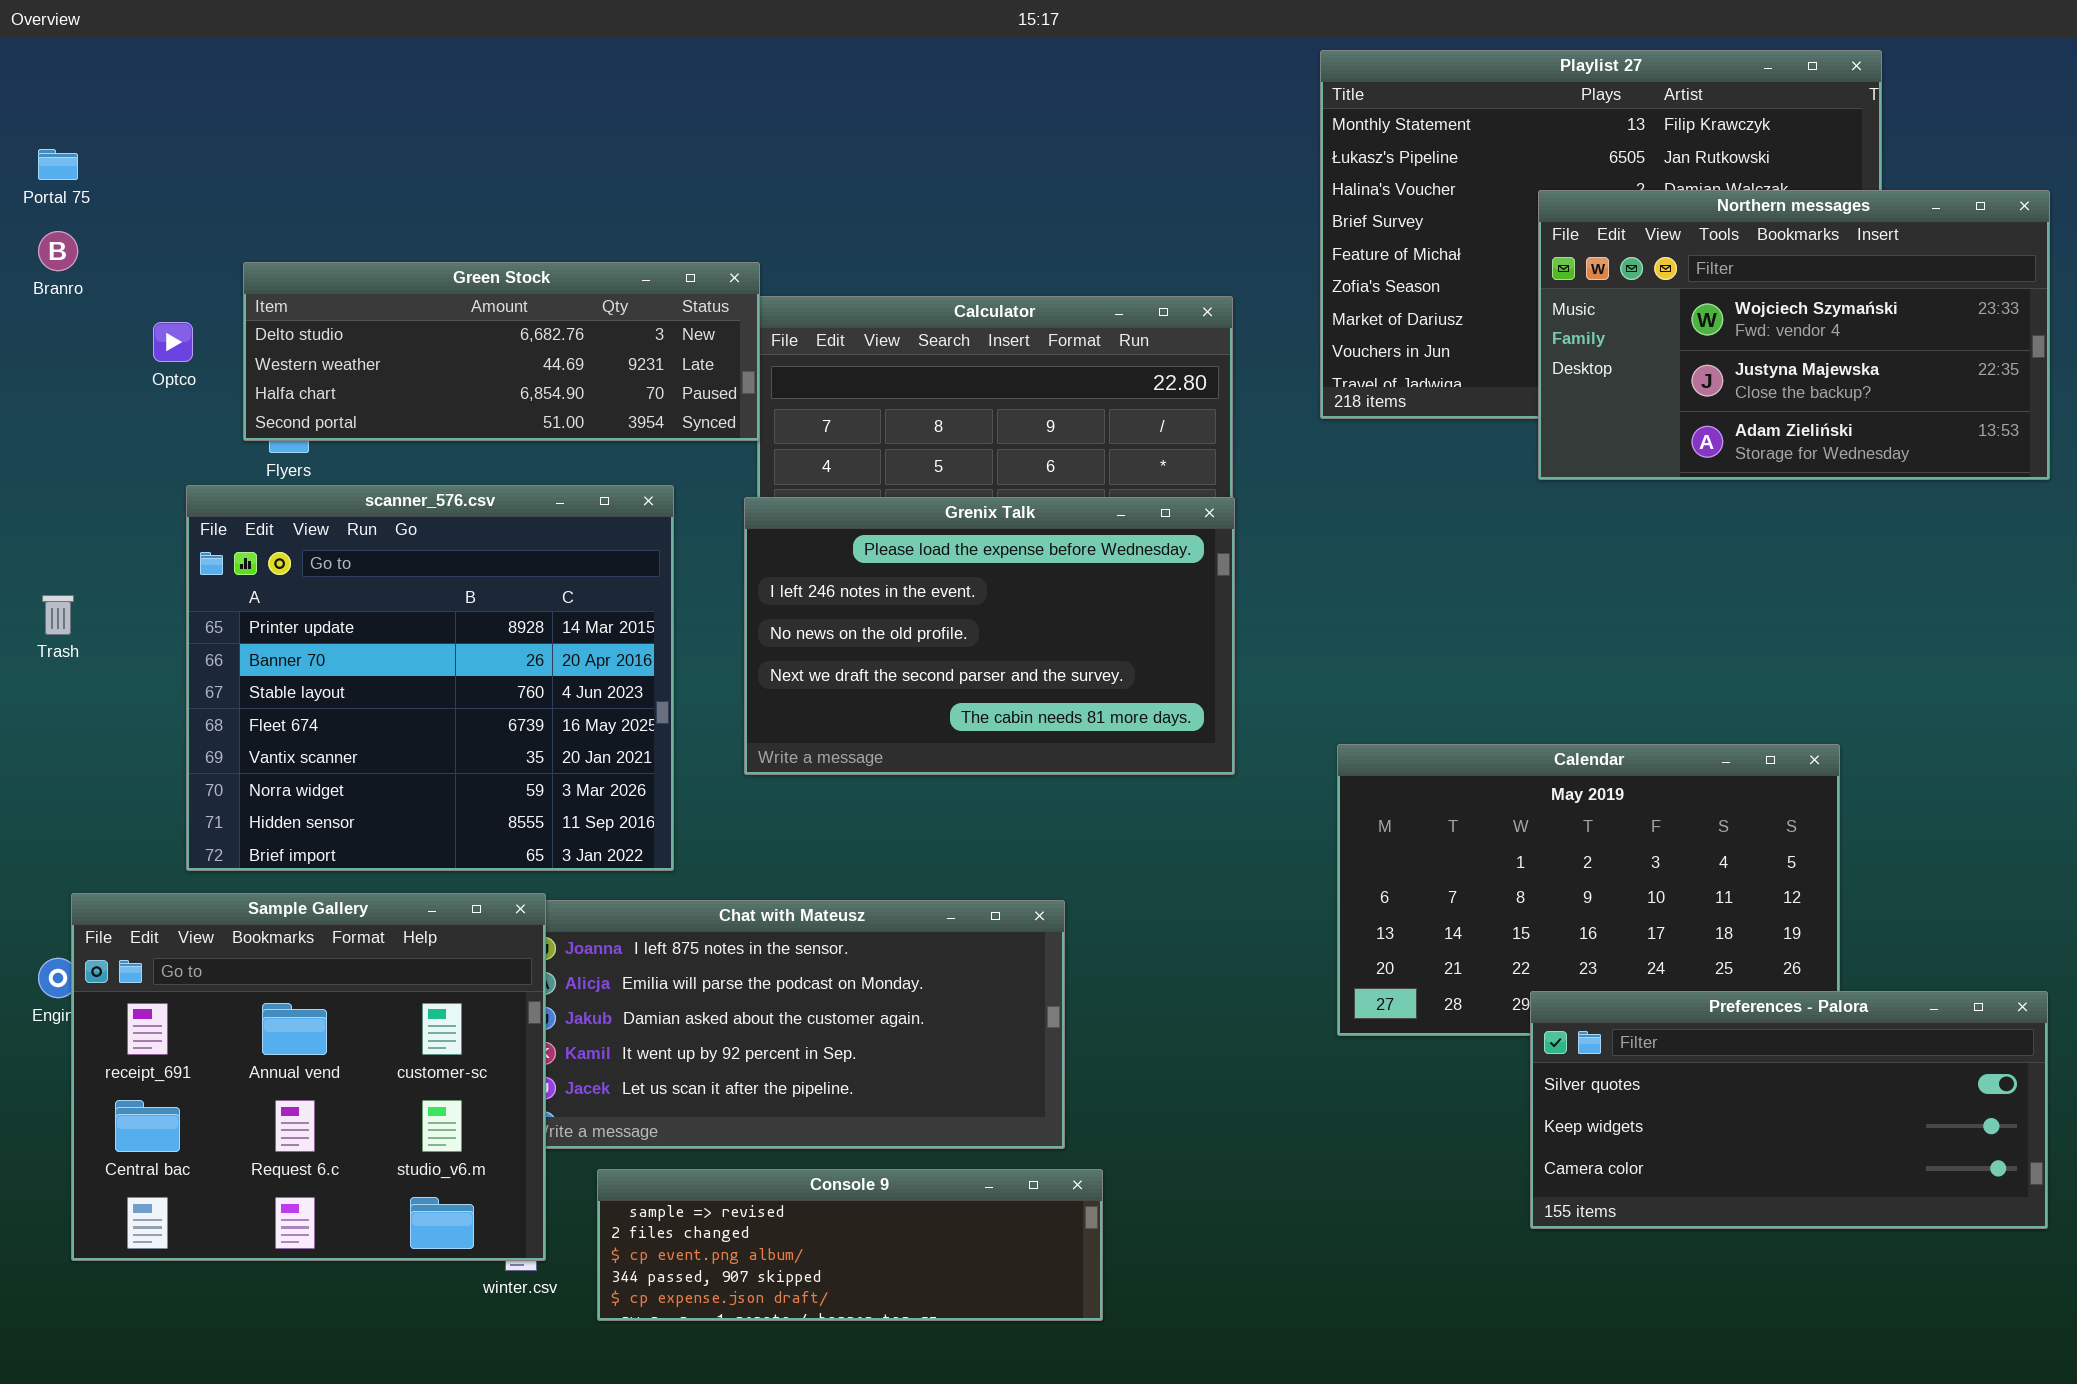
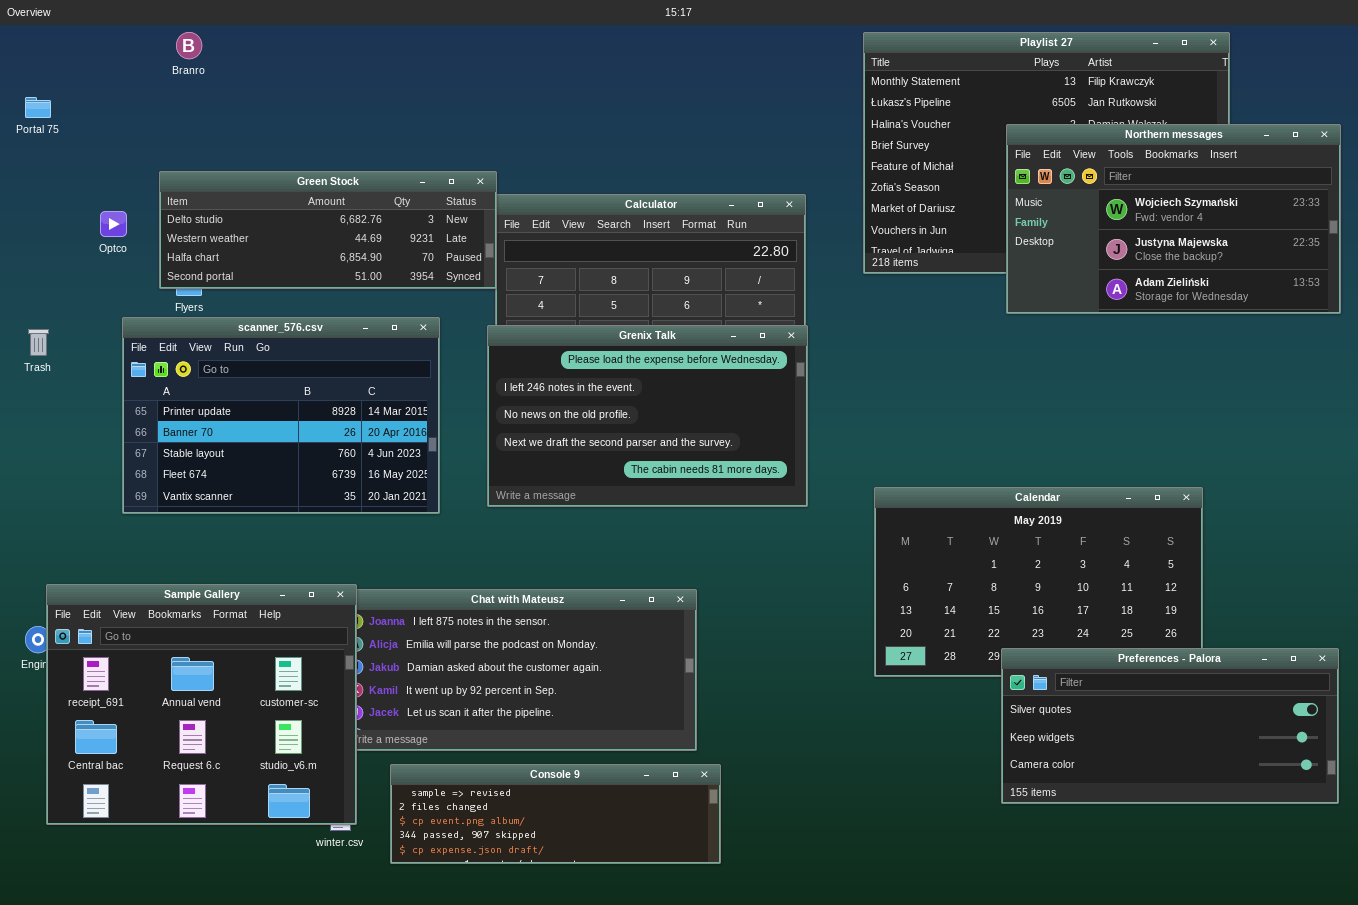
Branro: [38,231,78,271] -> [176,32,202,59], moved
scanner_576.csv: [186,485,674,871] -> [122,317,440,514], resized
Trash: [42,595,74,635] -> [28,329,49,356], moved

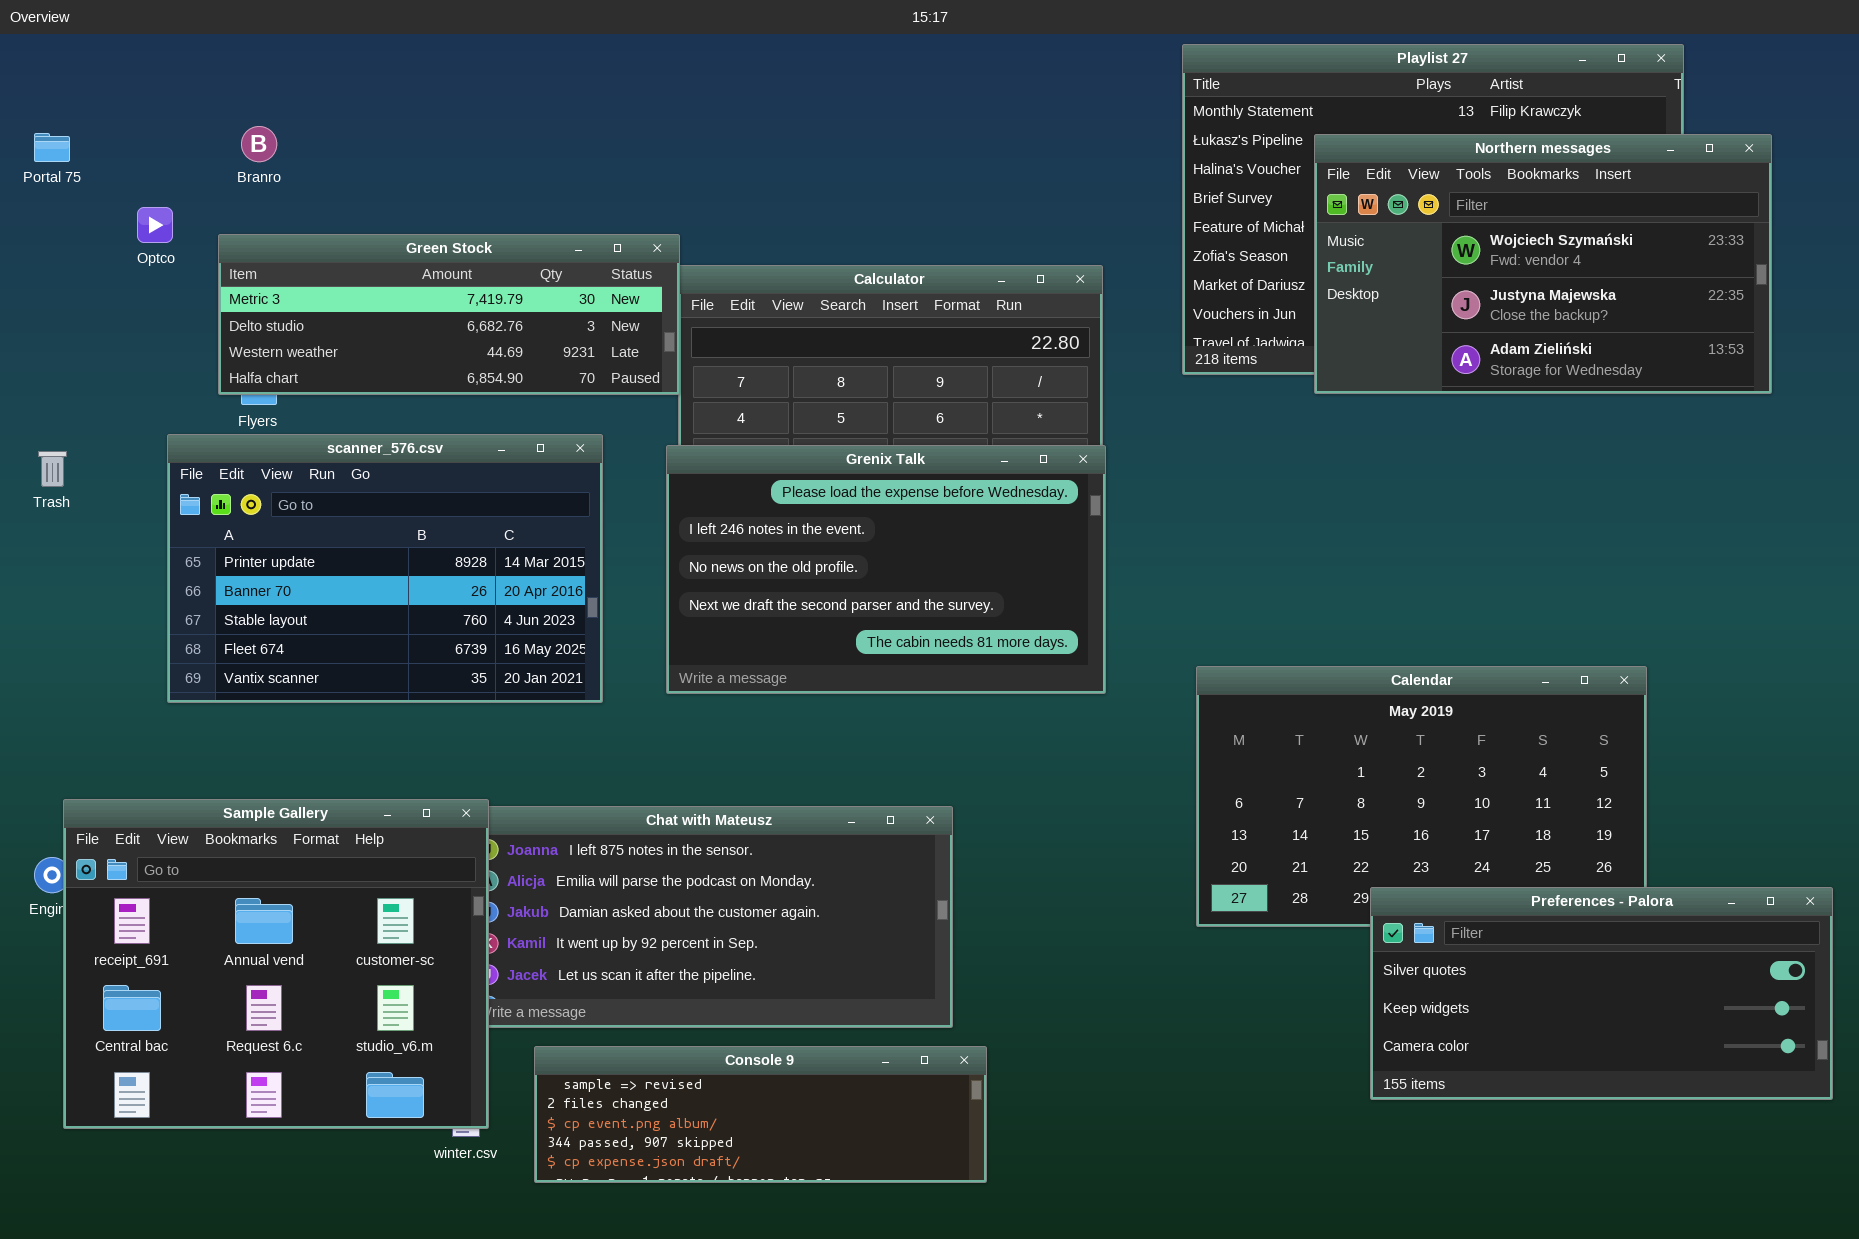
Branro: [176,32,202,59] -> [241,126,277,162], moved
Northern messages: [1006,124,1341,314] -> [1314,134,1772,394], moved
Green Stock: [159,171,497,289] -> [218,234,680,395], scrolled up 1 row
Optco: [100,211,127,237] -> [137,207,173,243], moved

